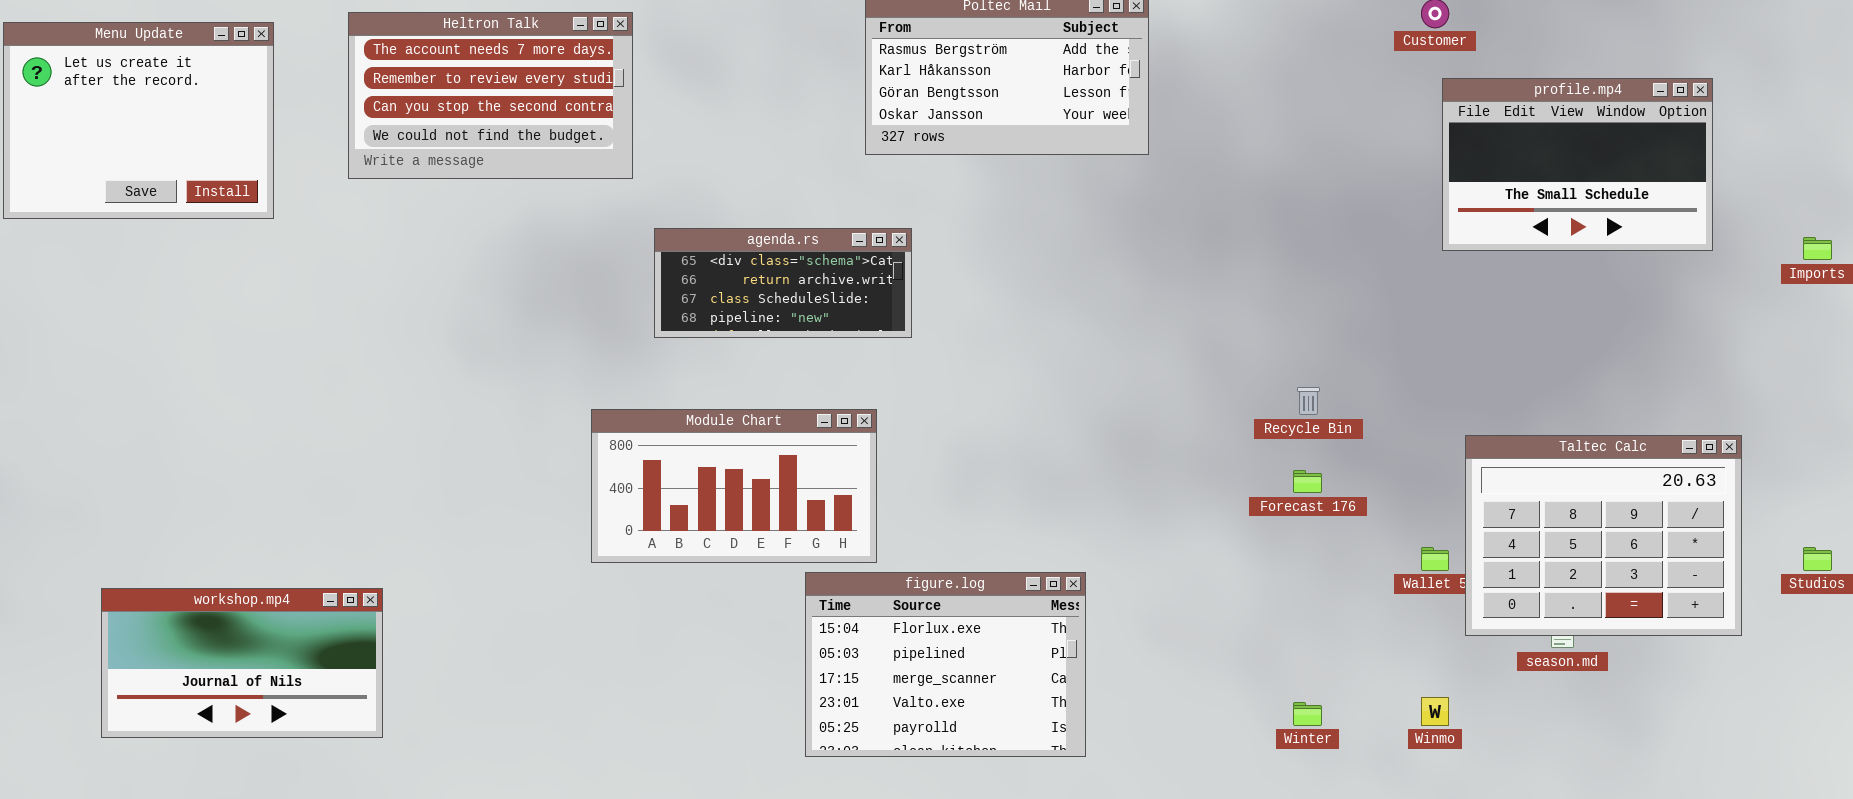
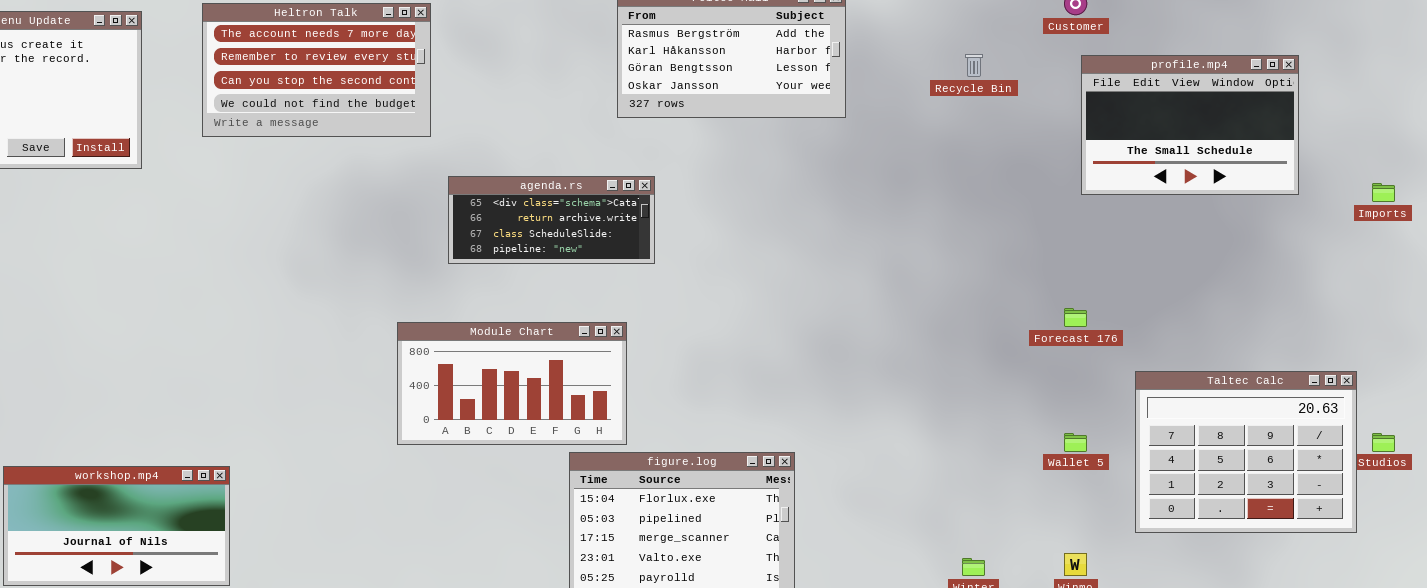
Recycle Bin: [1297,387,1320,415] -> [965,54,983,77], moved
Taltec Calc: [1465,435,1742,636] -> [1135,371,1357,533], moved
Forecast 176: [1293,470,1322,493] -> [1064,308,1087,327], moved

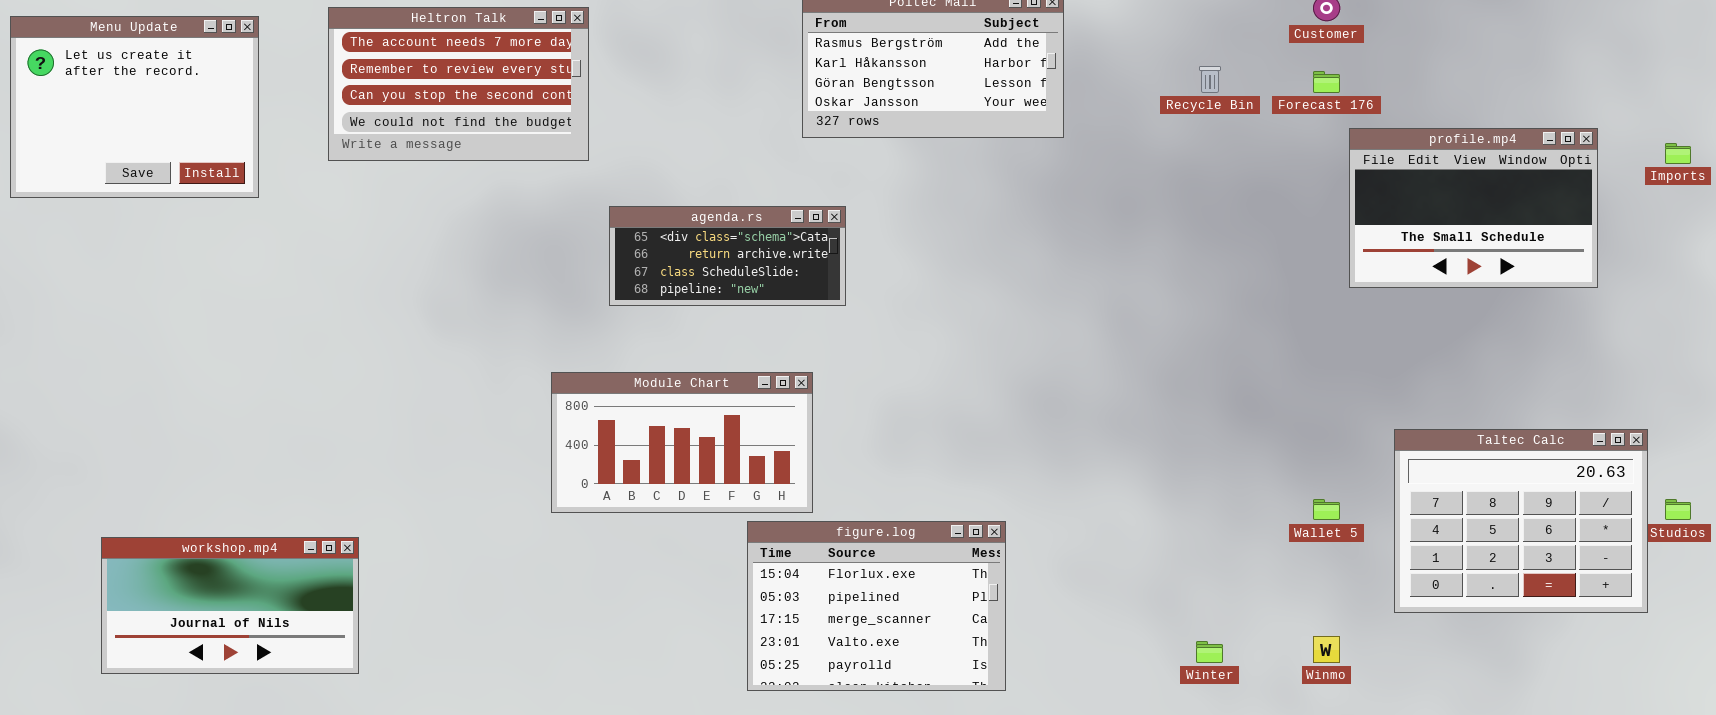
profile.mp4: [1081,55,1299,195] -> [1349,128,1598,288], moved
Imports: [1372,183,1395,202] -> [1665,143,1691,164], moved
Forecast 176: [1064,308,1087,327] -> [1313,71,1340,93], moved

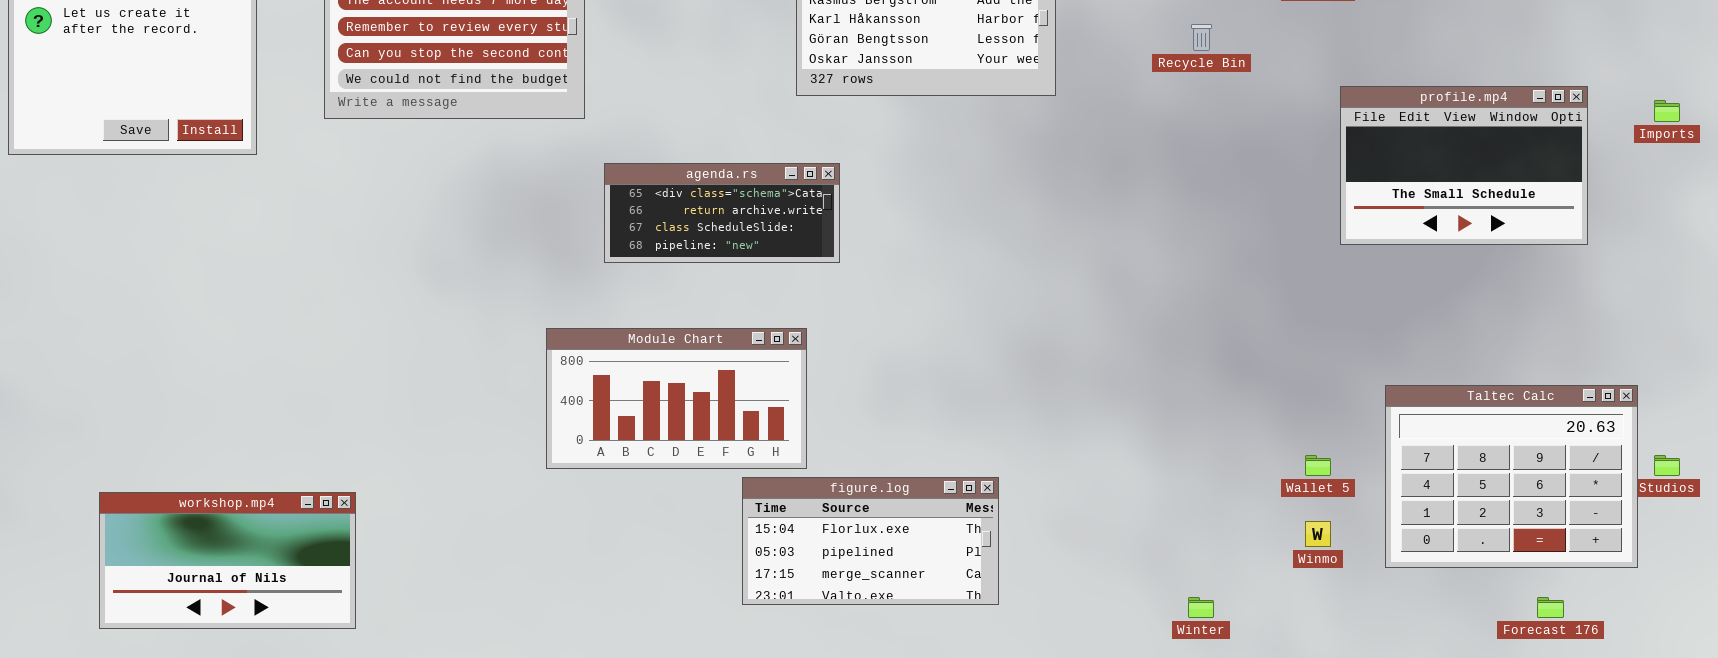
Forecast 176: [1313,71,1340,93] -> [1537,597,1564,618], moved
figure.log: [747,521,1006,691] -> [742,477,999,605], resized
Winmo: [1313,636,1340,663] -> [1305,521,1331,547], moved

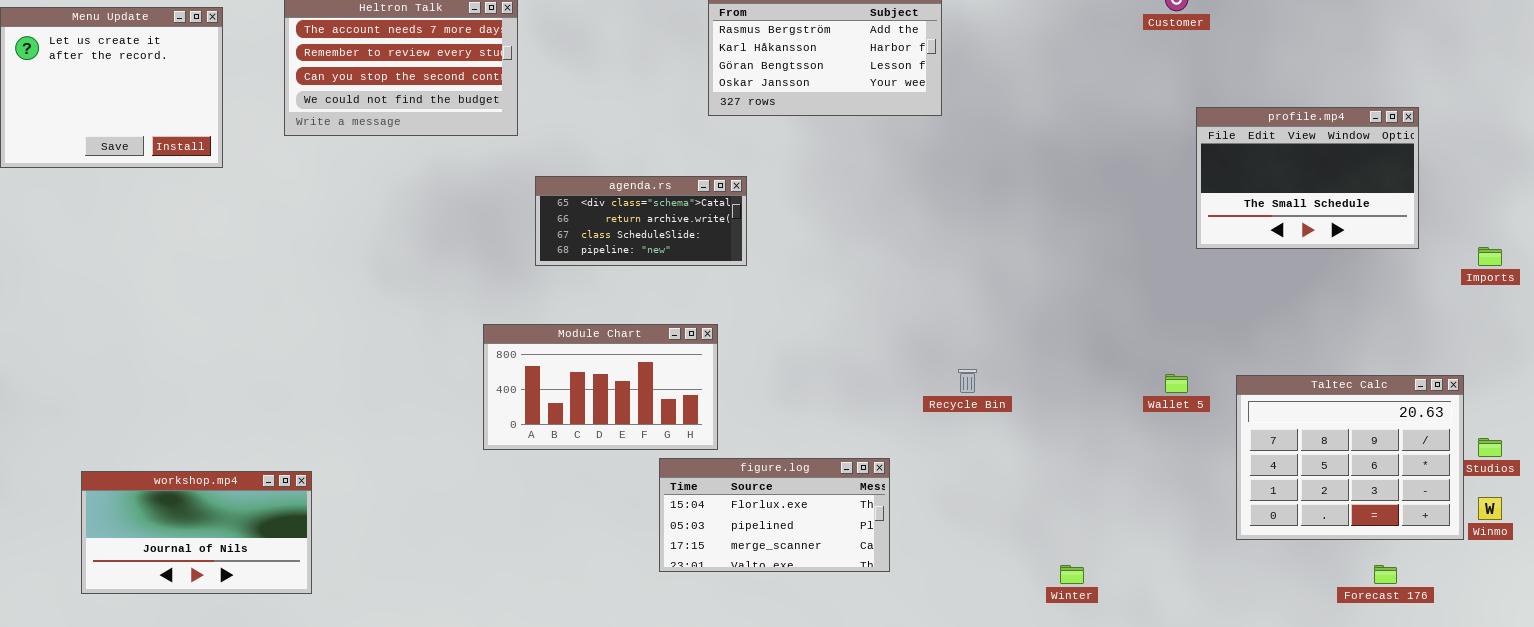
Recycle Bin: [1191,24,1212,51] -> [958,369,977,393], moved
Imports: [1654,100,1680,122] -> [1478,247,1502,266], moved
Wallet 5: [1305,455,1331,476] -> [1165,374,1188,393], moved
Winmo: [1305,521,1331,547] -> [1478,497,1502,520], moved

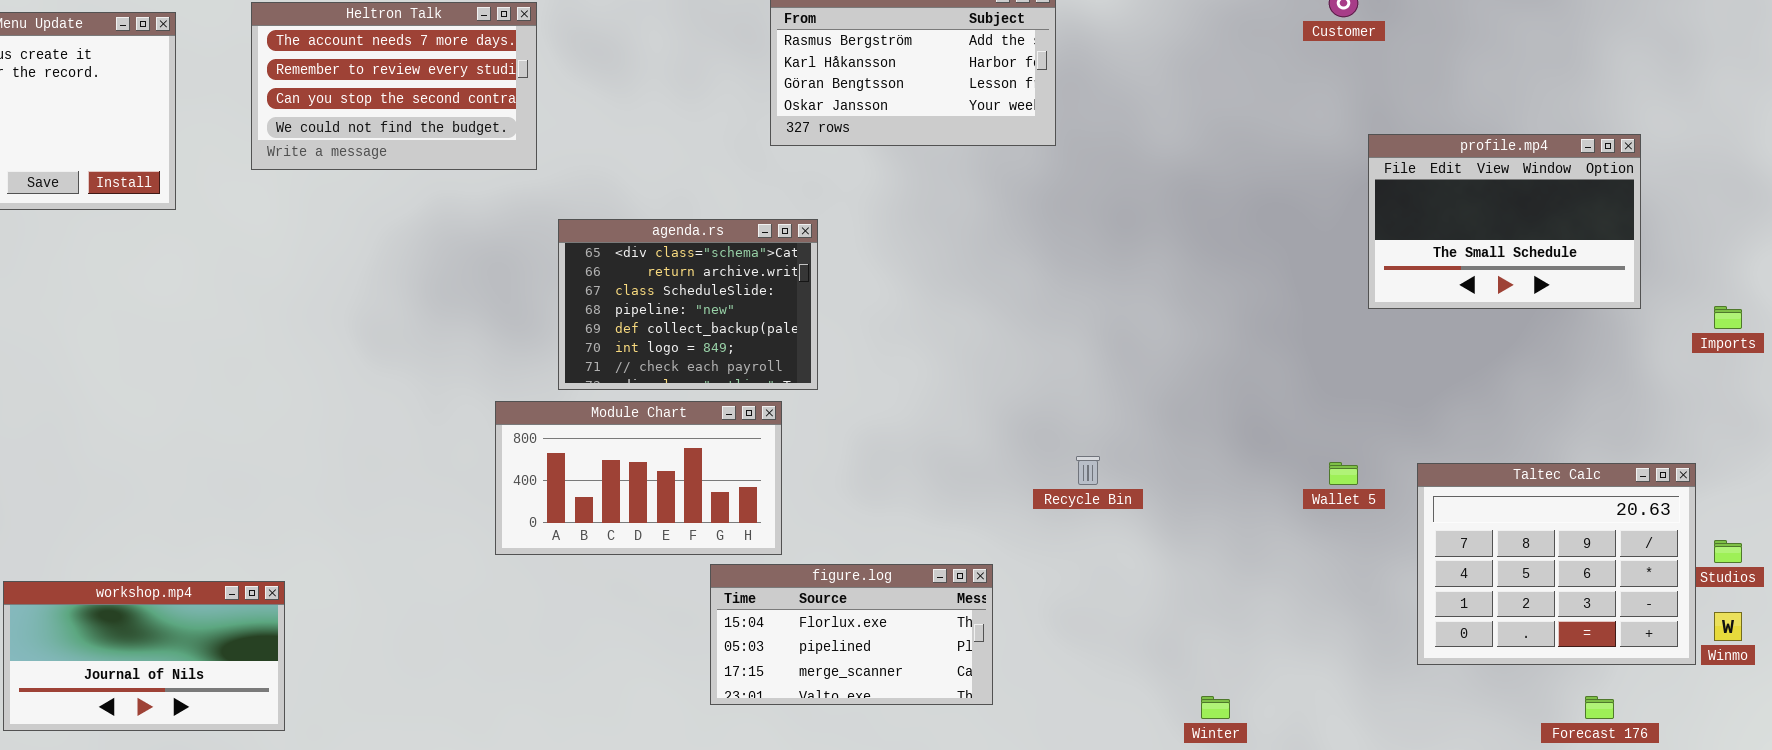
agenda.rs: [535,176,747,266] -> [558,219,818,390], resized

